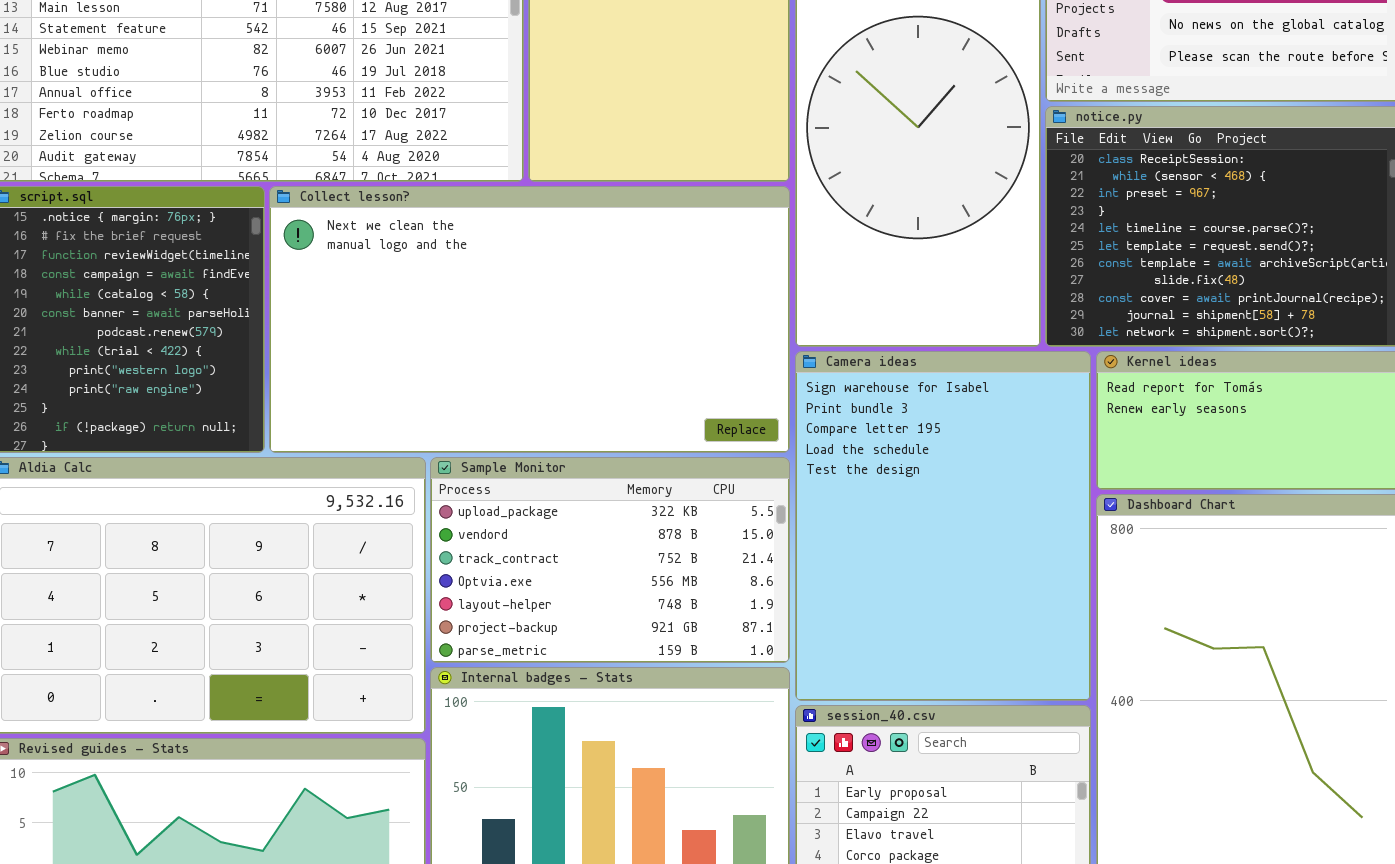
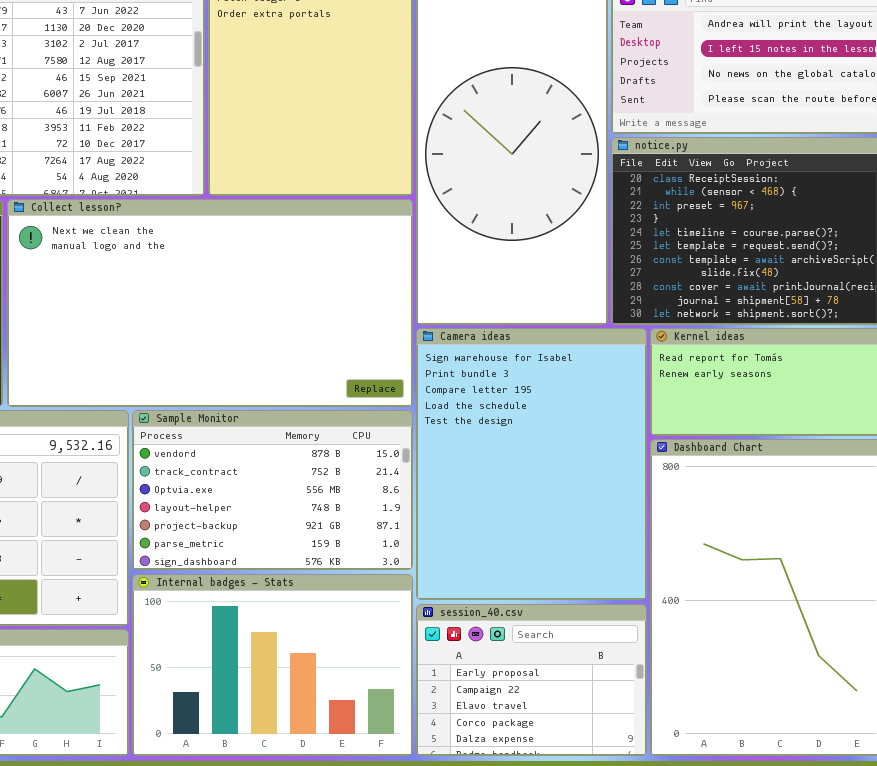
Sample Monitor: [430,457,790,663] -> [132,410,413,570], scrolled down 1 row

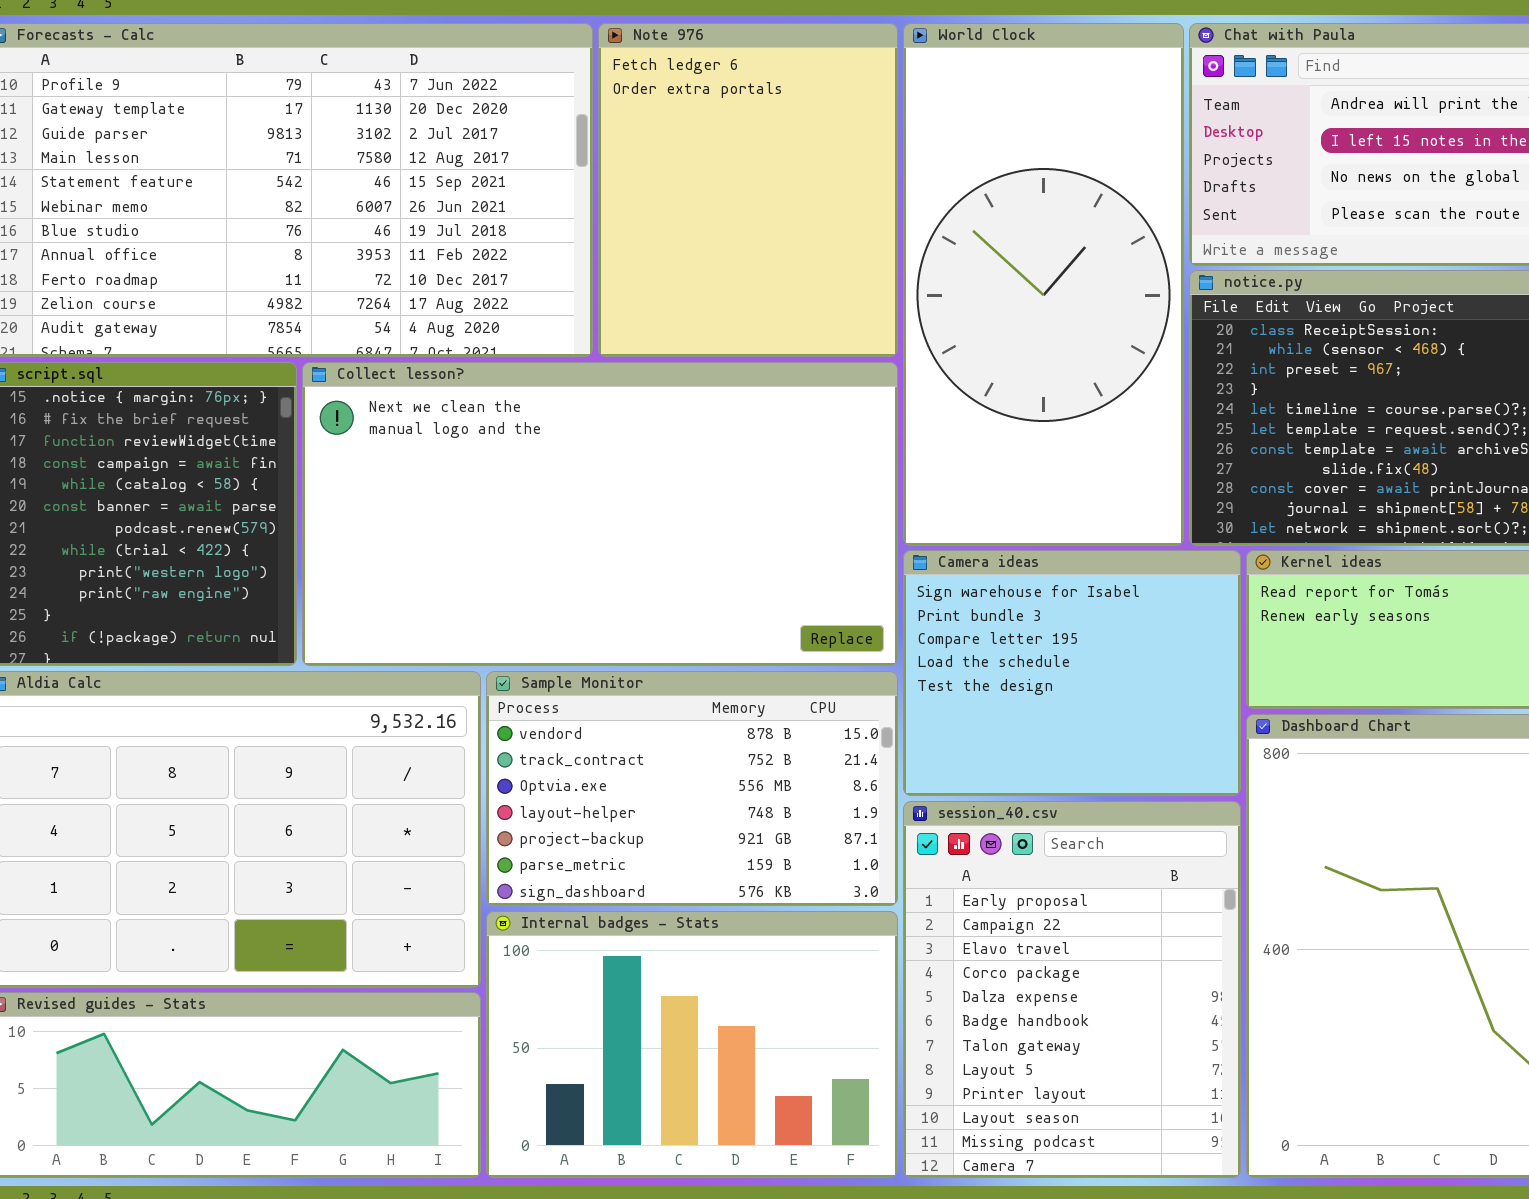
Camera ideas: [416,328,647,600] -> [903,550,1241,796], resized
session_40.csv: [416,604,647,756] -> [903,801,1241,1178], resized

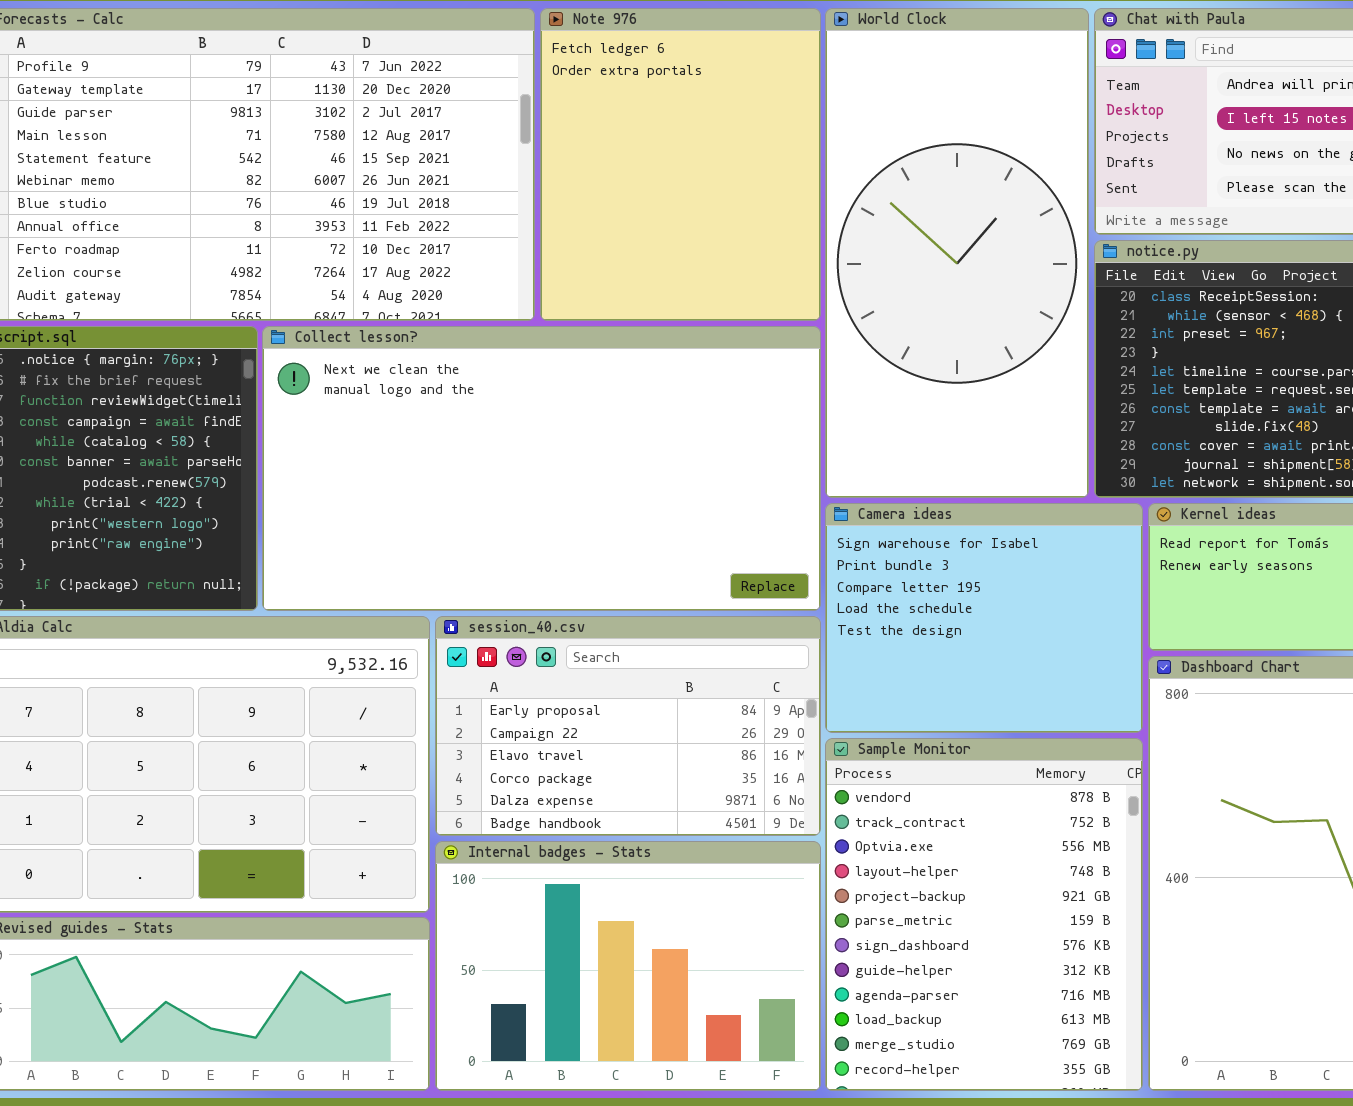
Sample Monitor: [486,671,898,906] -> [825,738,1143,1091], moved, resized
session_40.csv: [903,801,1241,1178] -> [435,616,821,836], moved, resized

